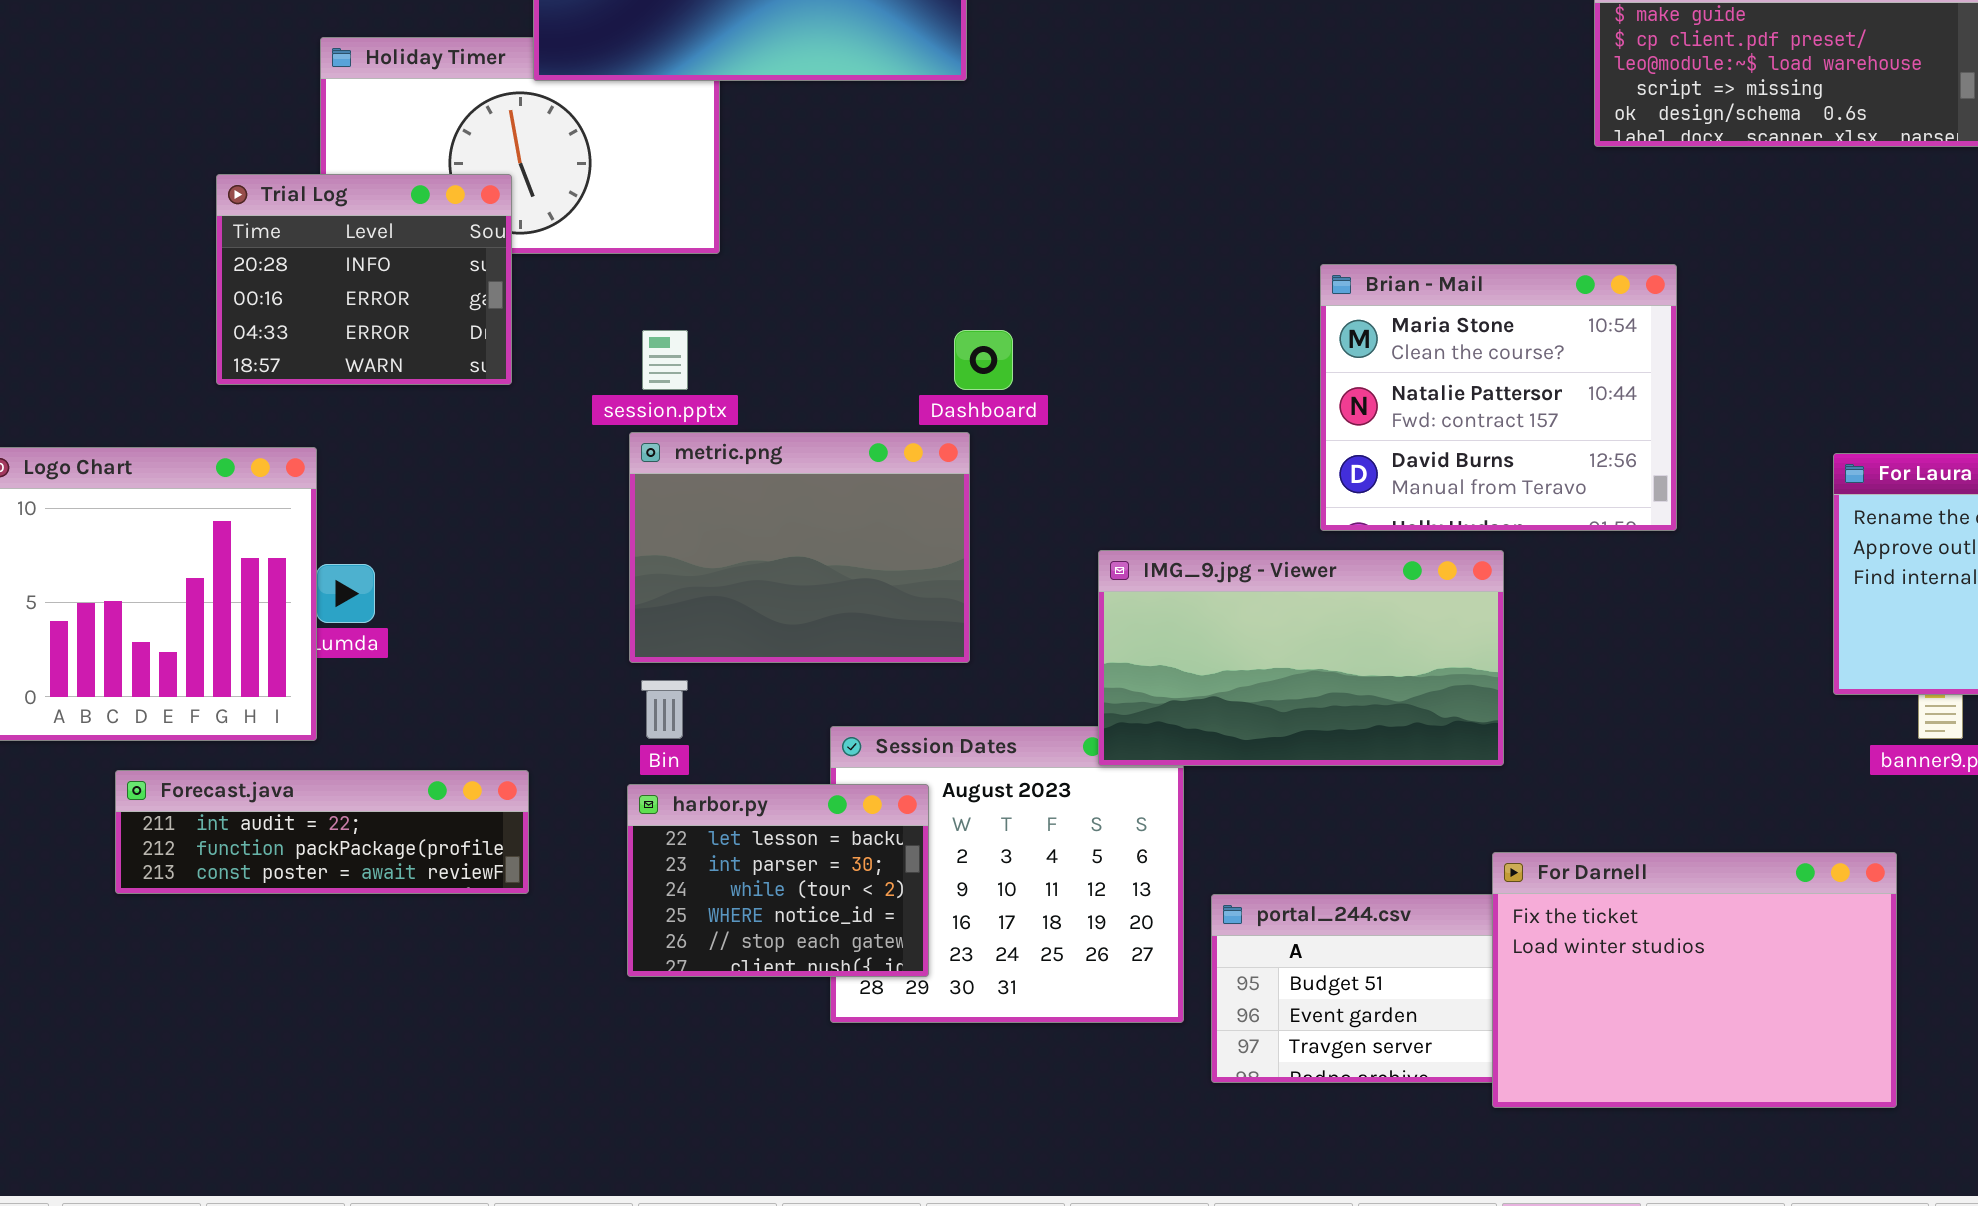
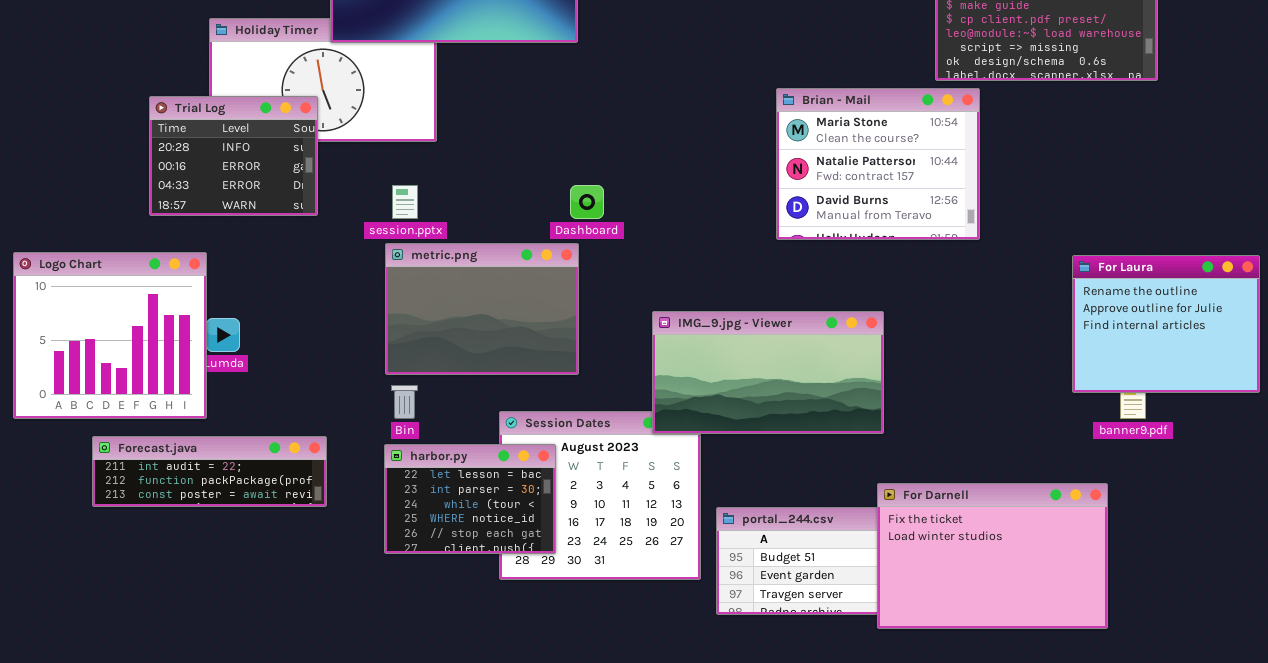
Brian - Mail: [1320,264,1677,531] -> [776,88,980,240], moved

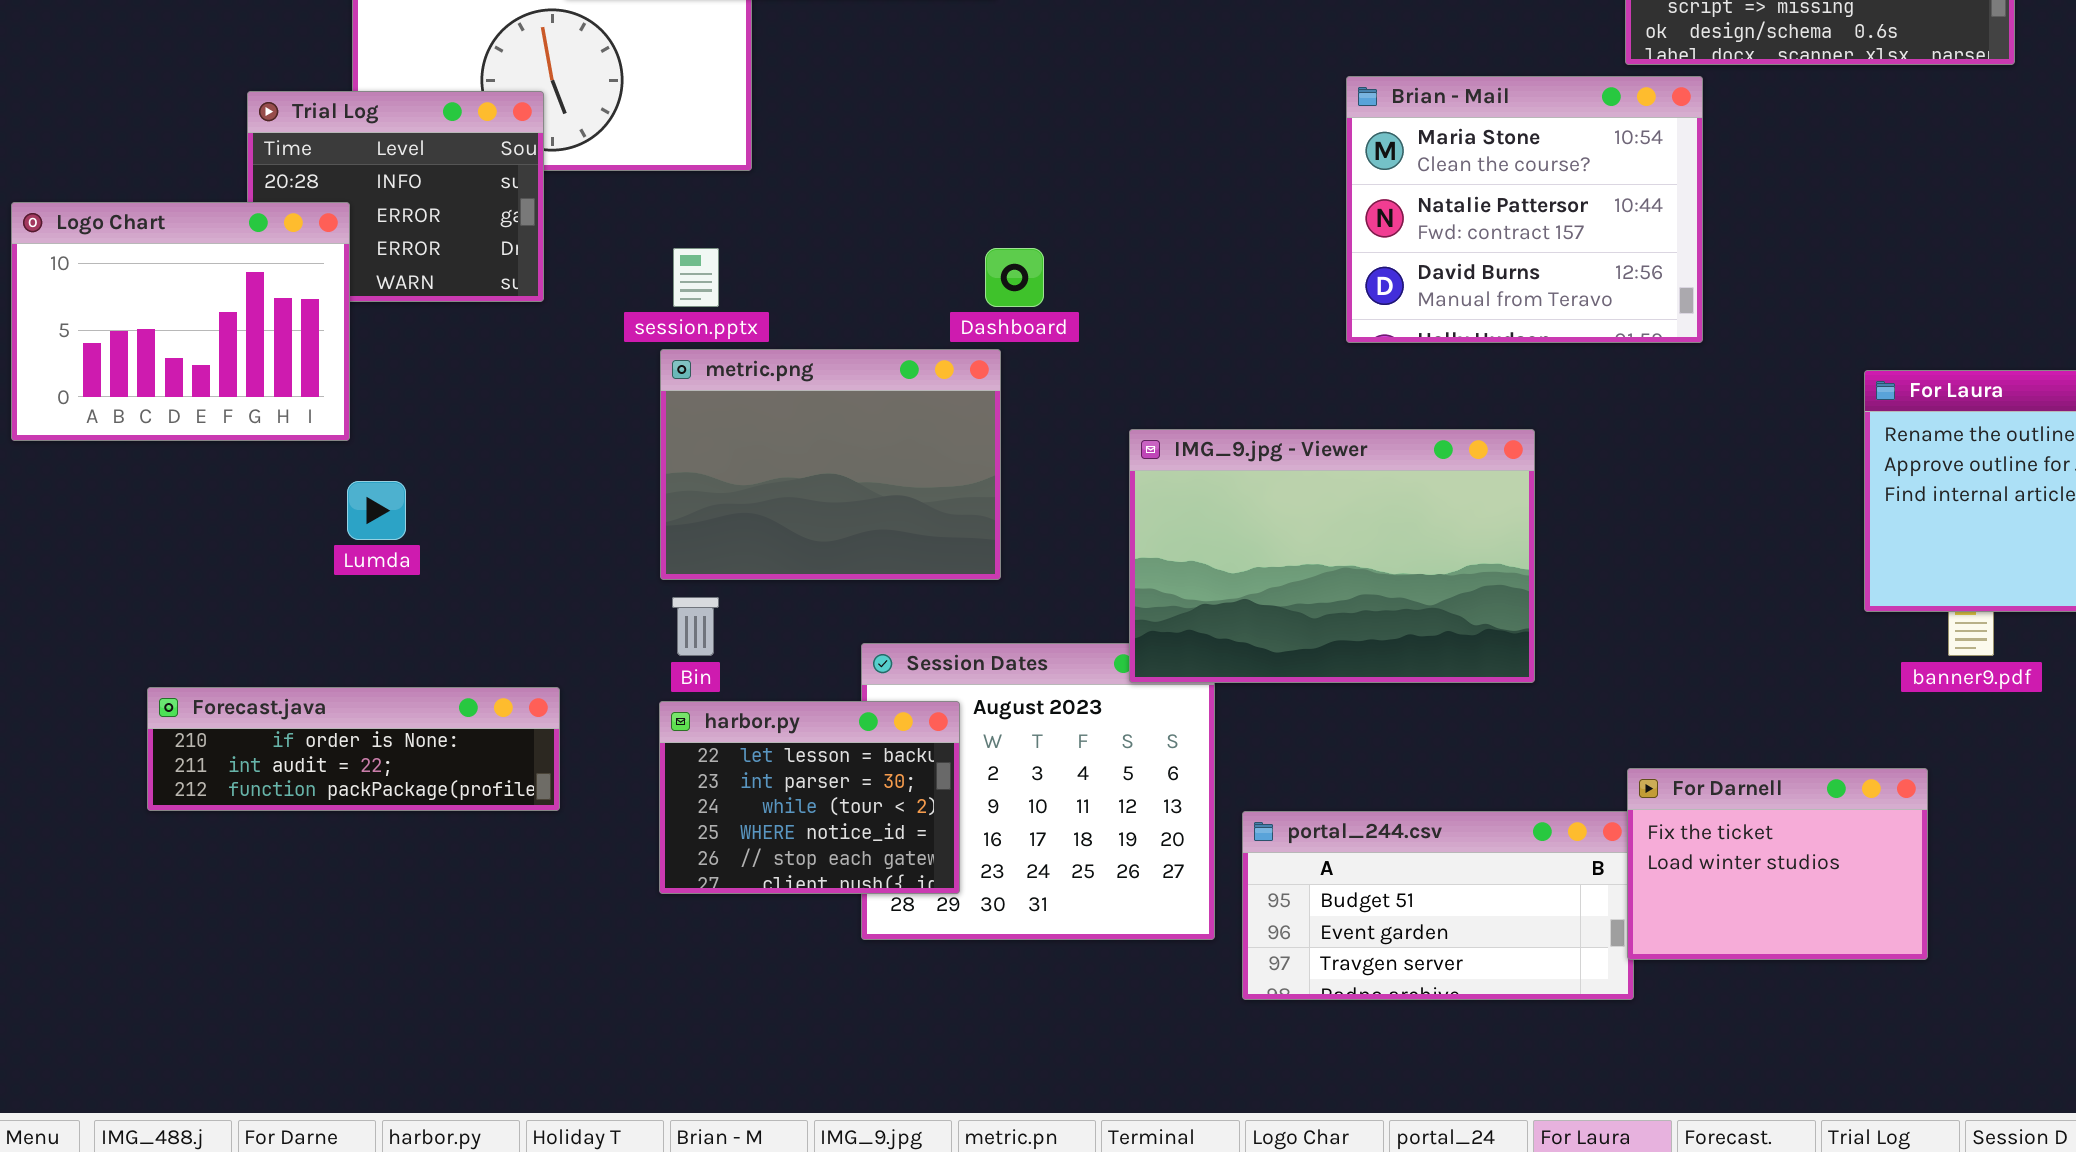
Logo Chart: [13,252,207,419] -> [11,202,350,441], moved, resized
IMG_9.jpg - Viewer: [652,311,884,434] -> [1129,429,1535,683], resized
Forecast.java: [92,436,327,507] -> [147,687,560,811], scrolled up 1 row
For Darnell: [877,483,1108,629] -> [1627,768,1928,960], resized

